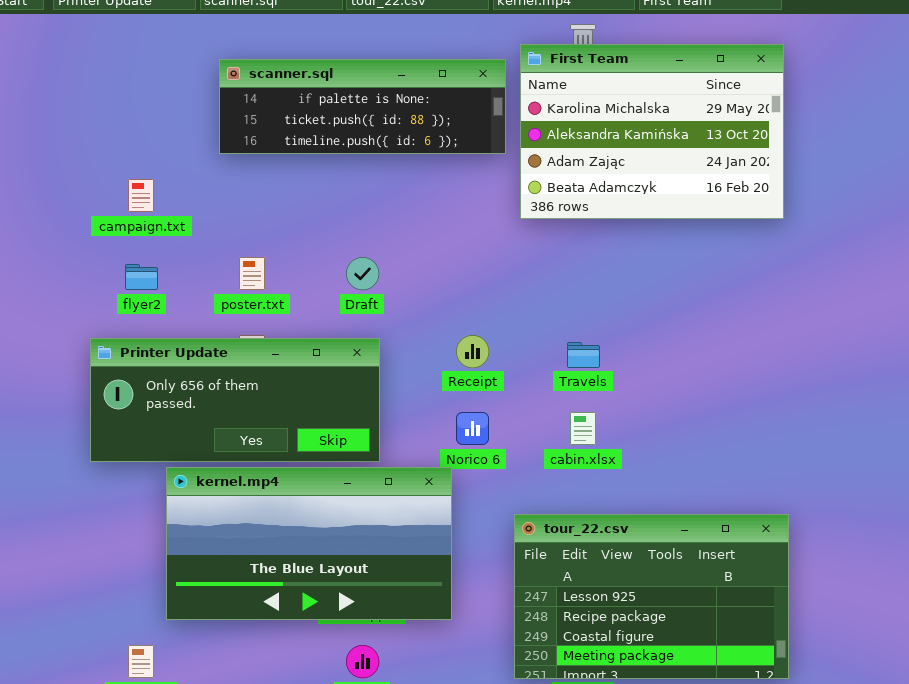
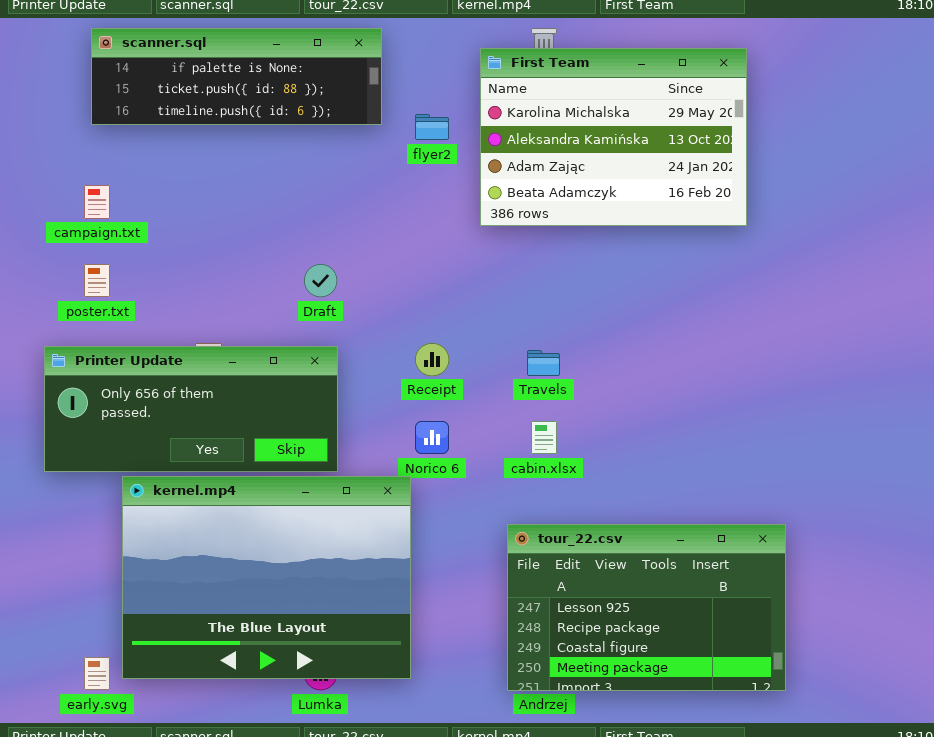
scanner.sql: [219,59,506,154] -> [91,28,382,125], moved
poster.txt: [239,257,265,290] -> [84,264,110,297], moved
flyer2: [125,264,158,290] -> [415,114,449,140], moved
kernel.mp4: [166,467,452,620] -> [122,476,411,679], resized
tour_22.csv: [514,514,789,679] -> [507,524,786,691], moved

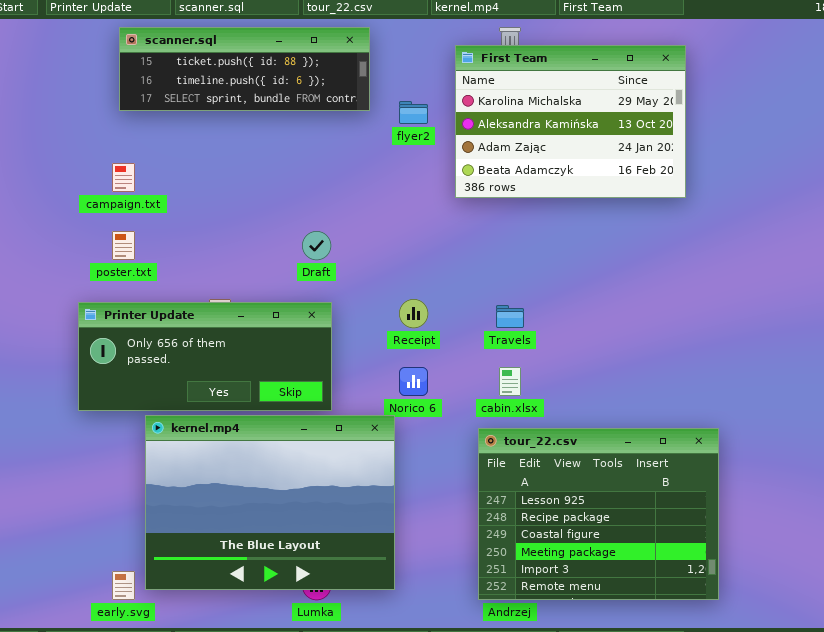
scanner.sql: [91,28,382,125] -> [119,27,370,111], scrolled down 1 row
tour_22.csv: [507,524,786,691] -> [478,428,719,600], resized

